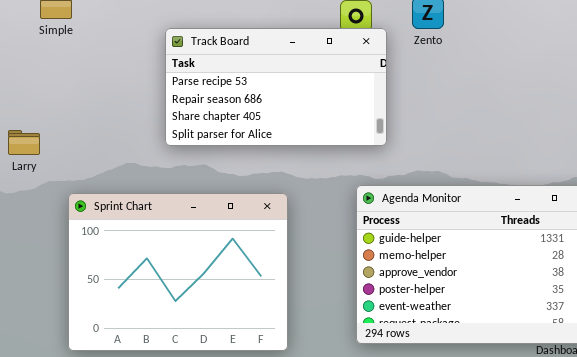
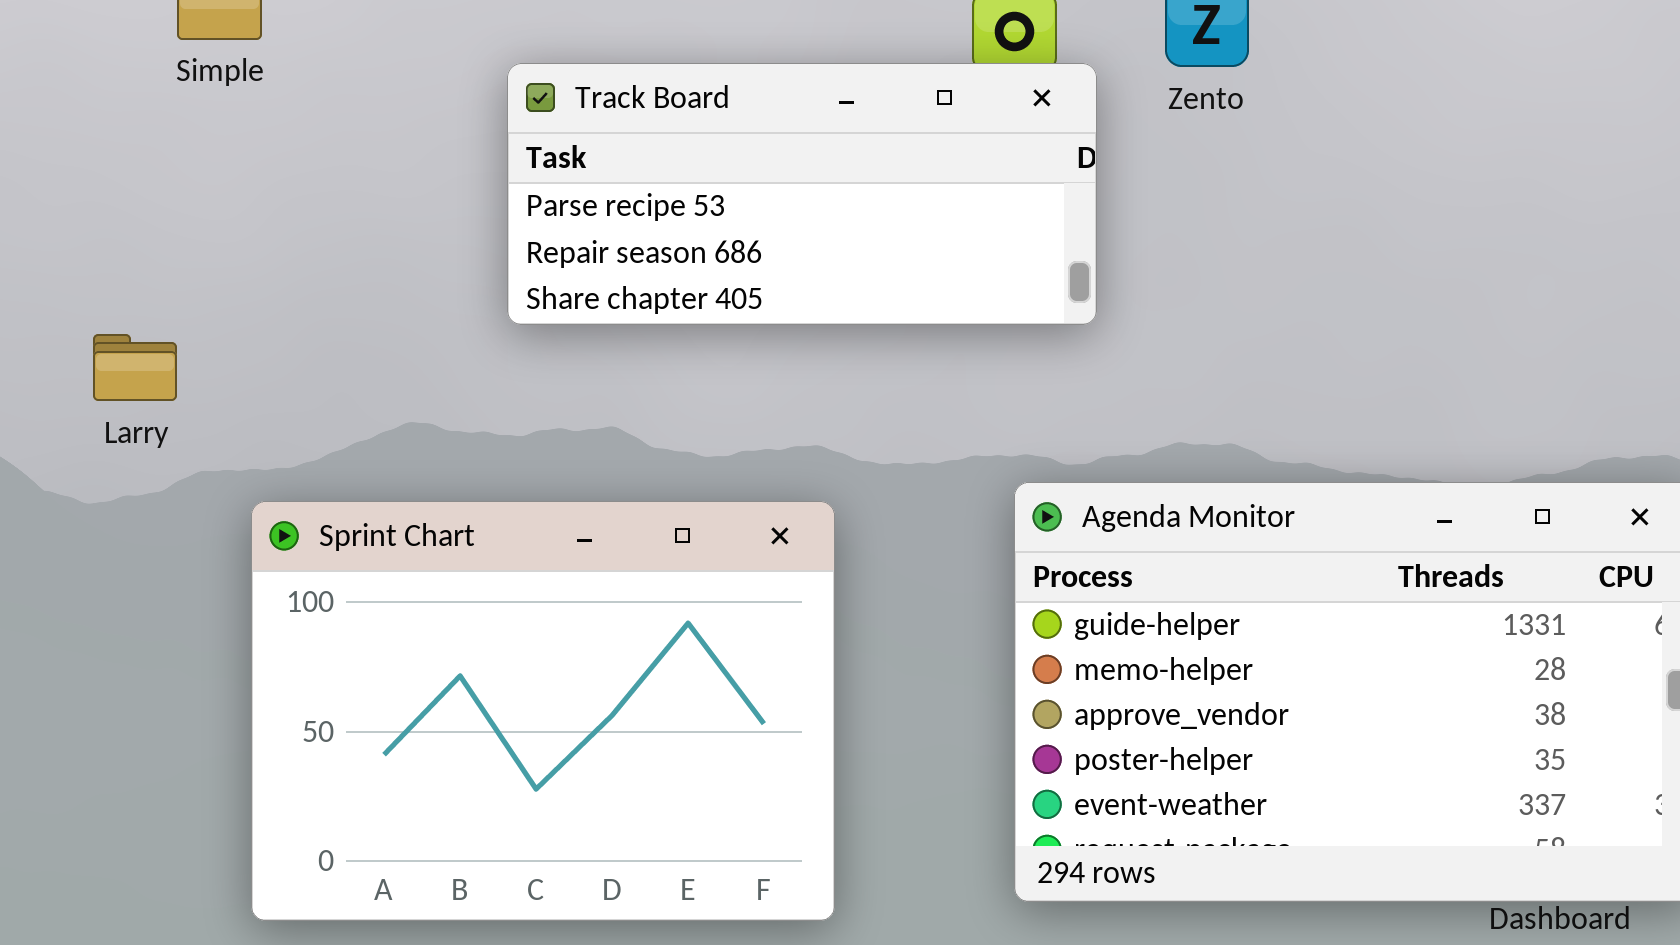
Track Board: [165,28,387,146] -> [507,63,1097,325], resized

